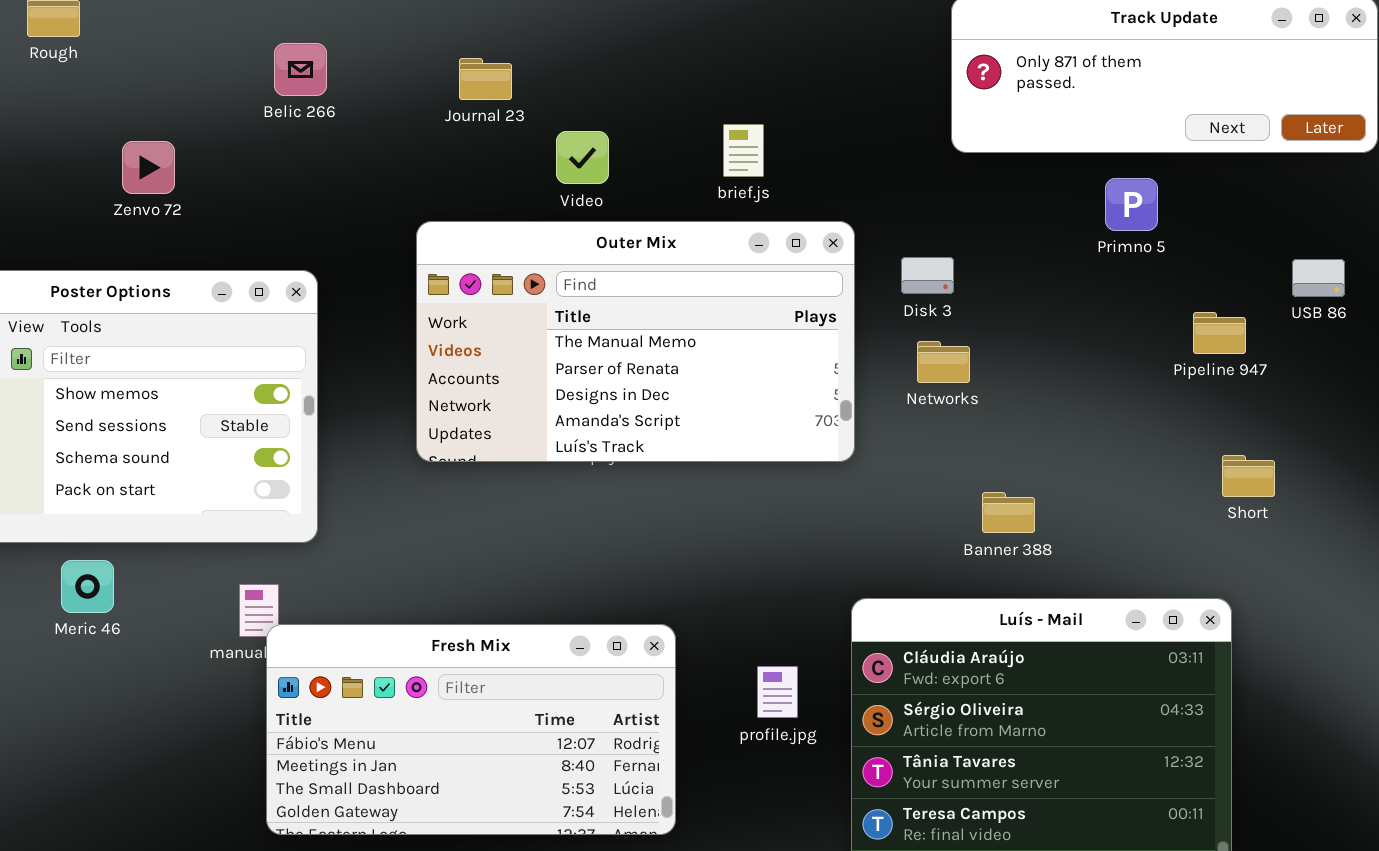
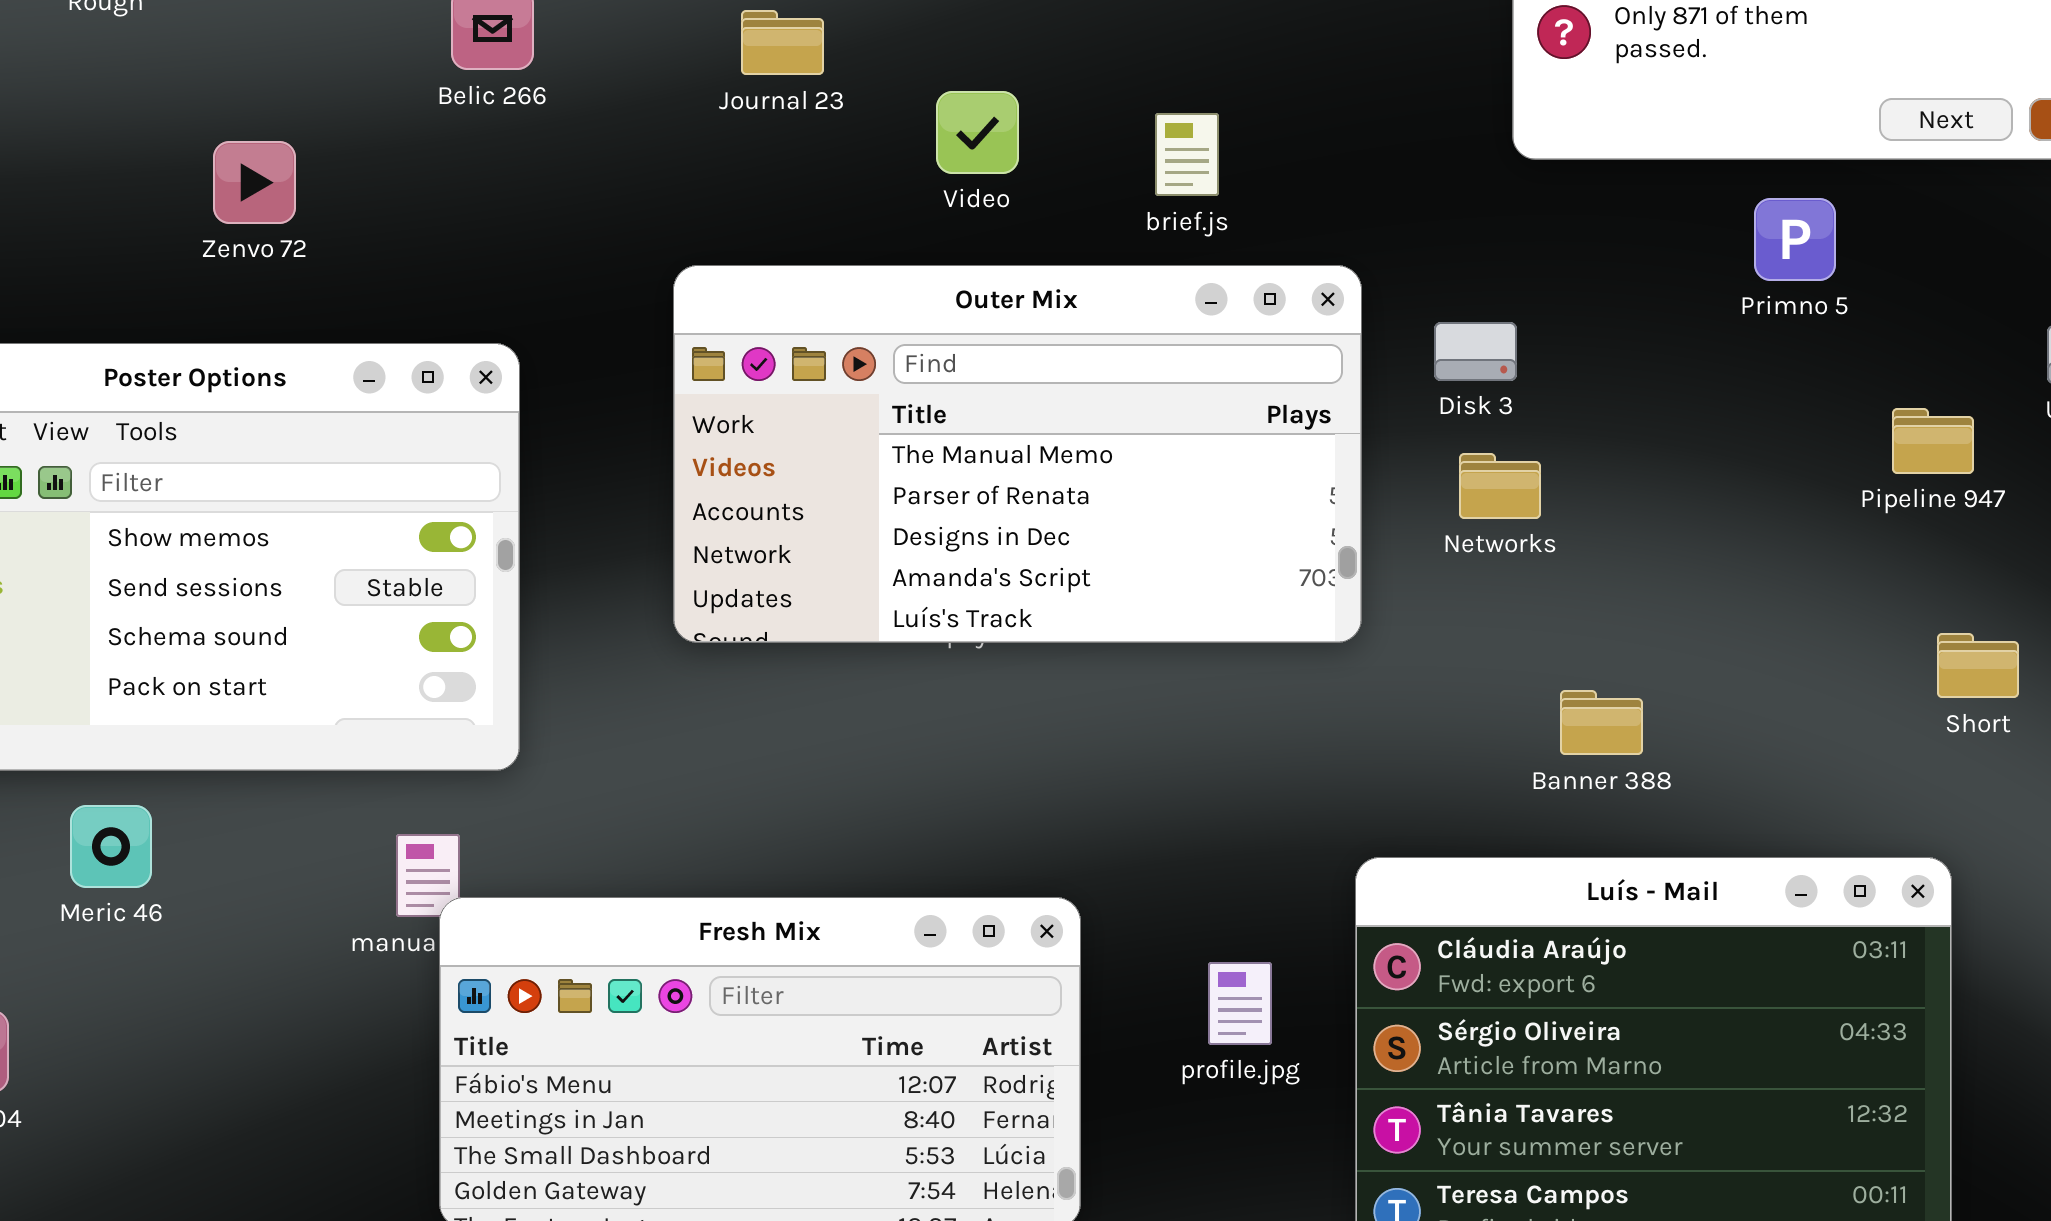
Video: [556,131,609,184] -> [936,91,1019,174], moved
Meric 46: [61,560,114,613] -> [70,805,152,888], moved

